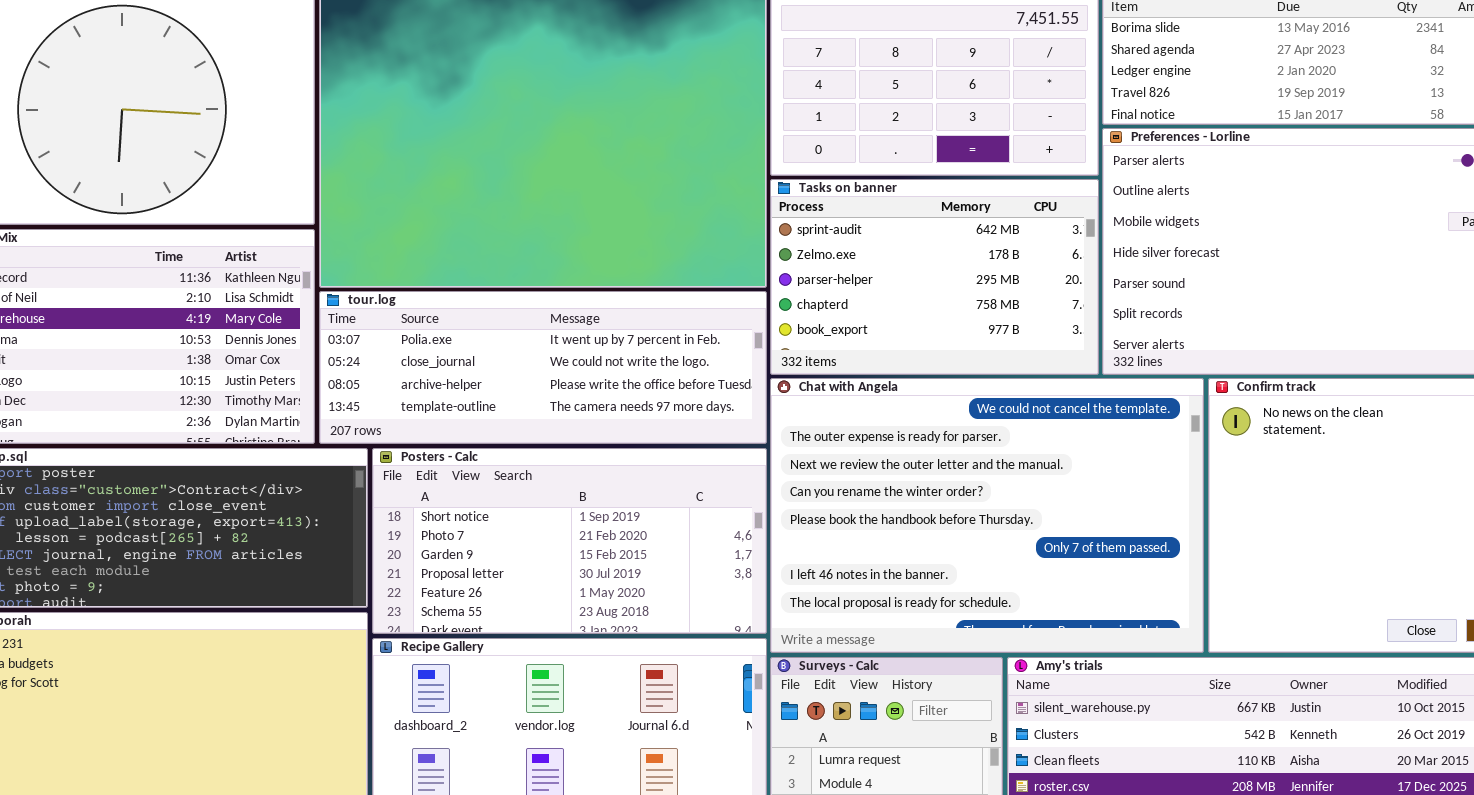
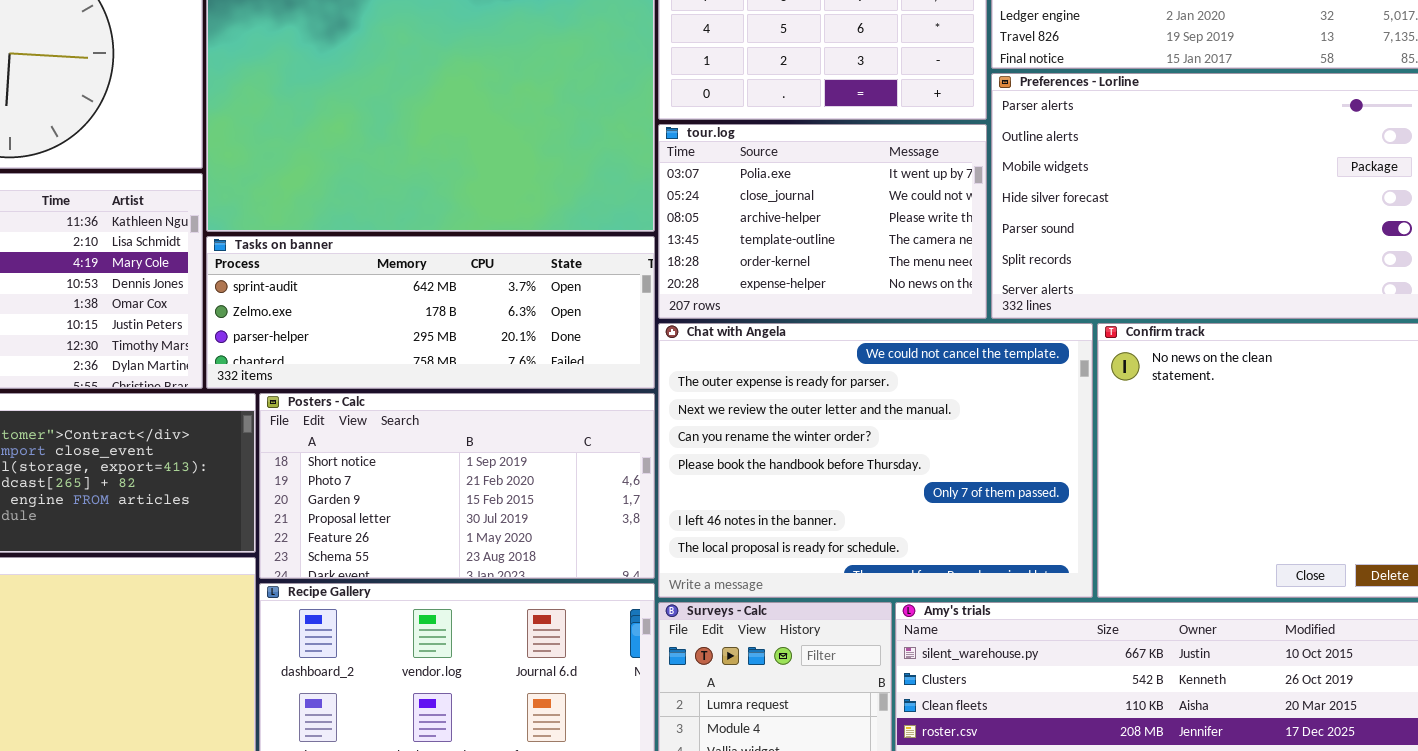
Tasks on banner: [770,179,1099,375] -> [206,236,655,389], moved, resized
tour.log: [319,291,767,444] -> [658,124,987,319], moved, resized

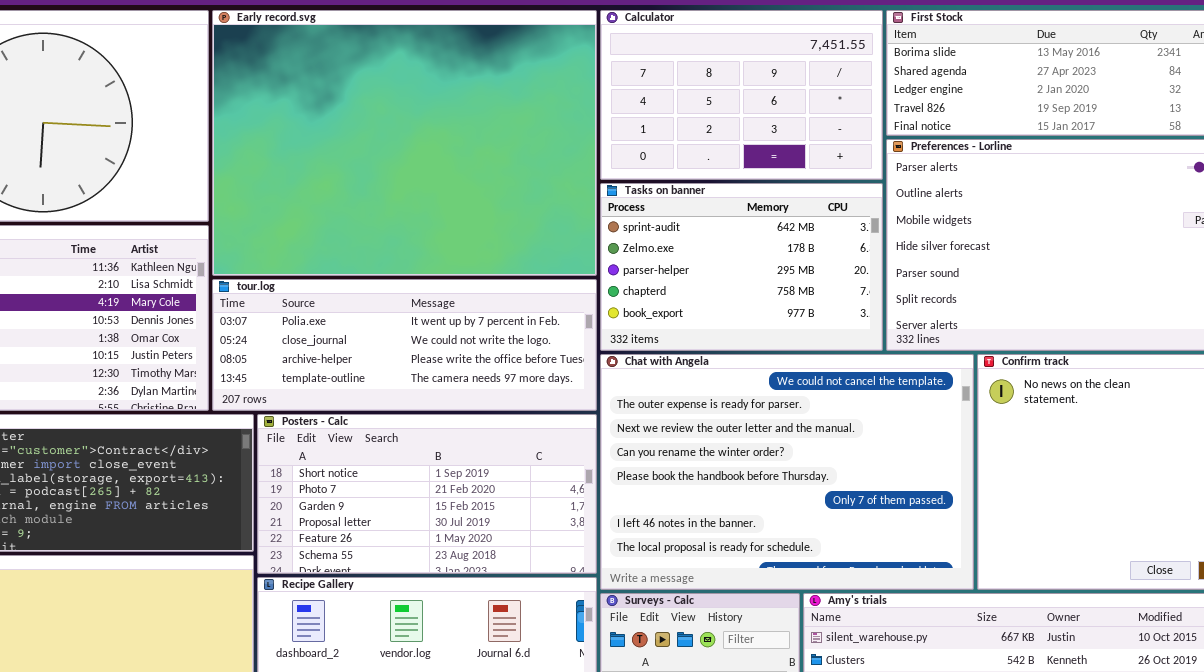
tour.log: [658,124,987,319] -> [212,279,597,411], moved, resized
Tasks on banner: [206,236,655,389] -> [600,183,883,351], moved, resized

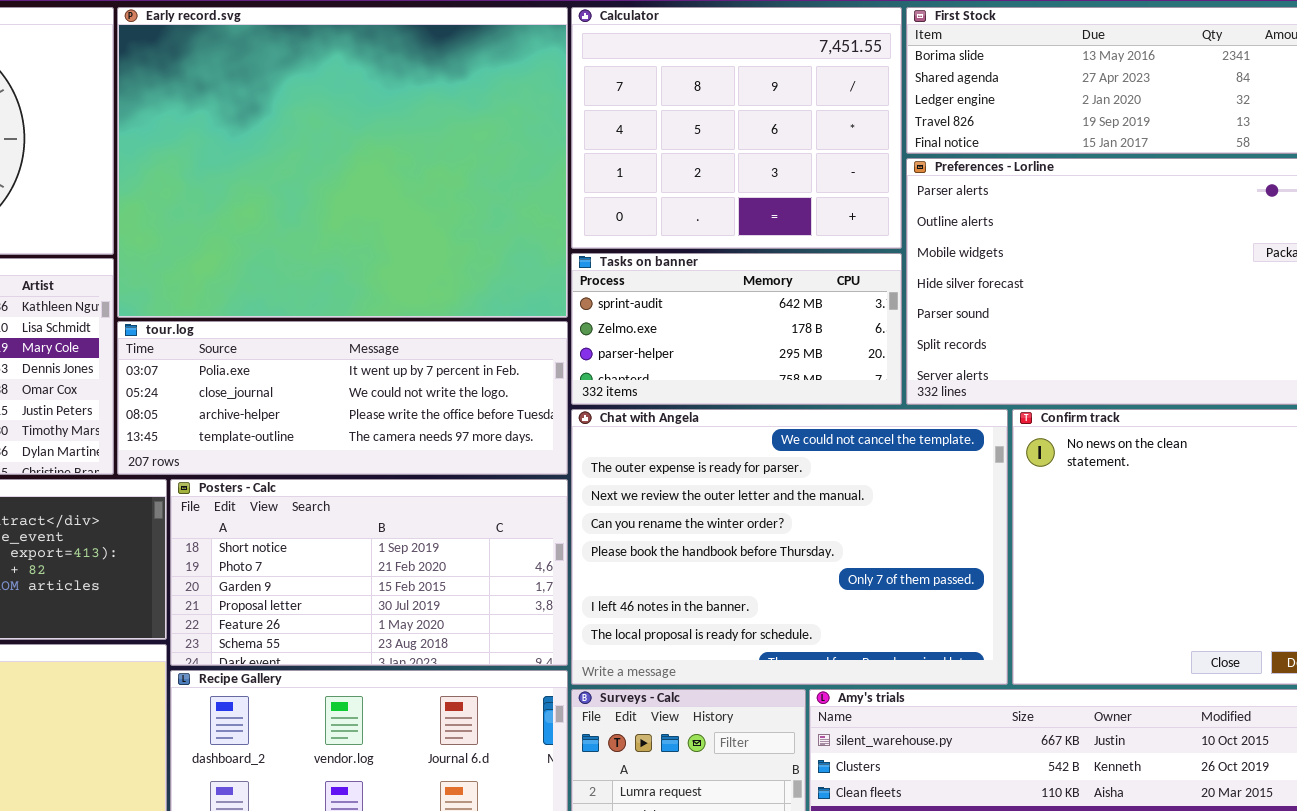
Calculator: [600,10,883,180] -> [571,7,902,249], resized
Tasks on banner: [600,183,883,351] -> [571,253,902,405], resized

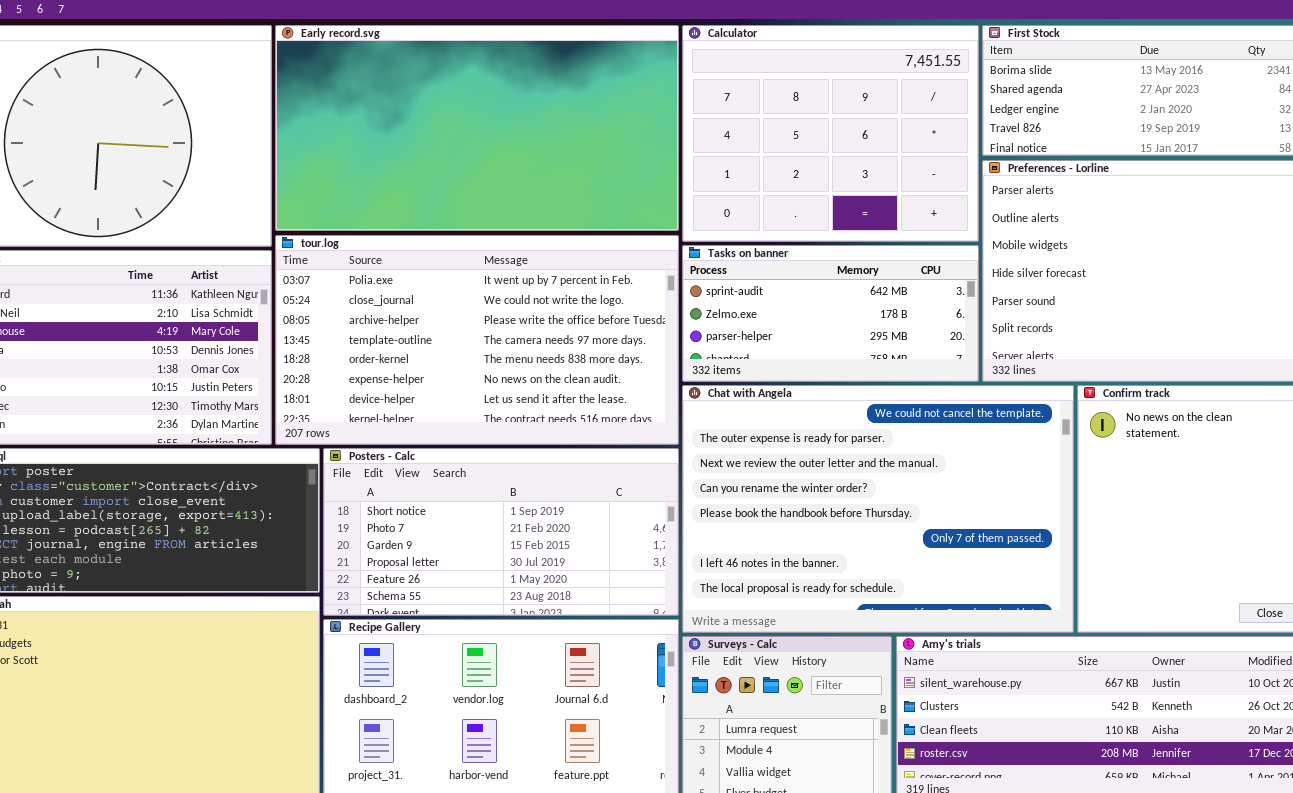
Early record.svg: [117,7,568,318] -> [275,25,679,231], resized
tour.log: [117,321,568,475] -> [275,235,679,445], resized

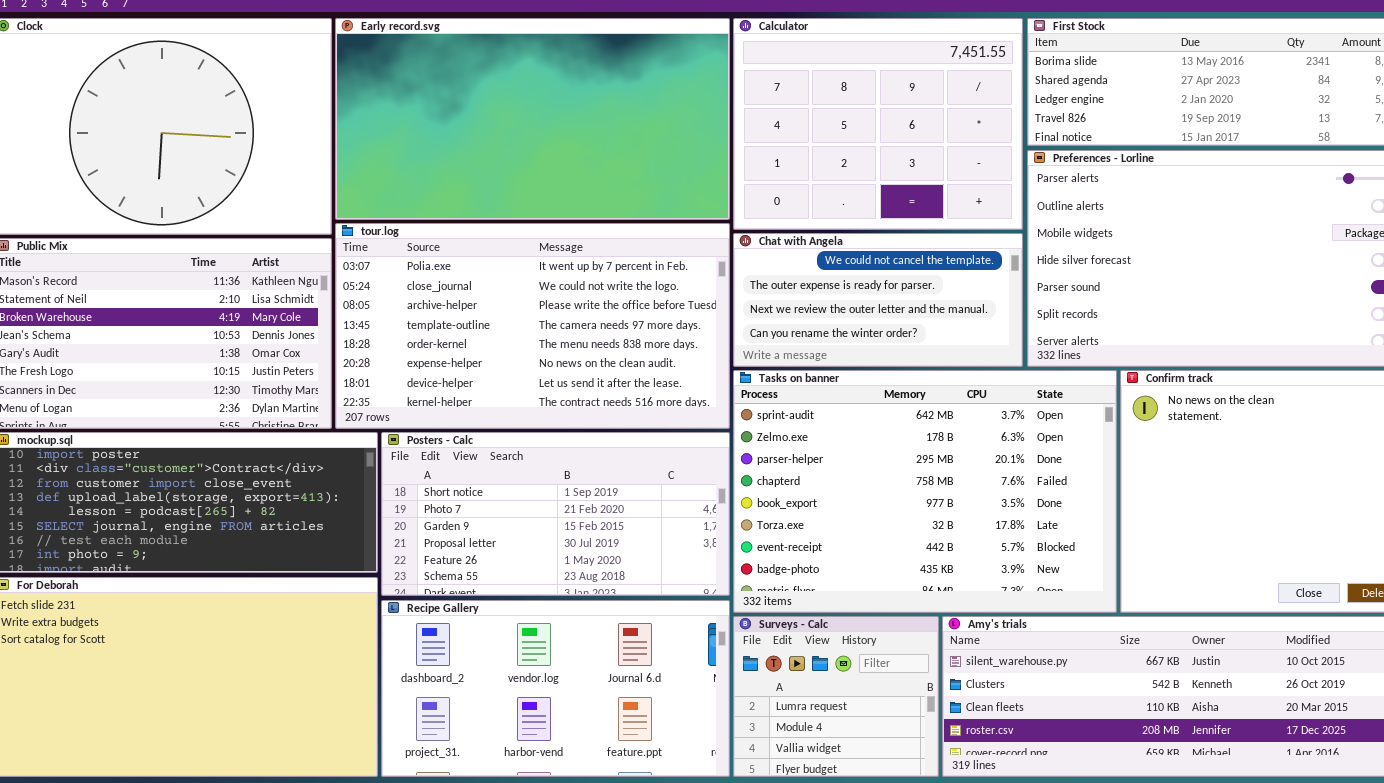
Tasks on banner: [682,245,979,382] -> [733,370,1117,613], moved, resized
Chat with Angela: [682,385,1074,633] -> [733,233,1023,367], moved, resized

